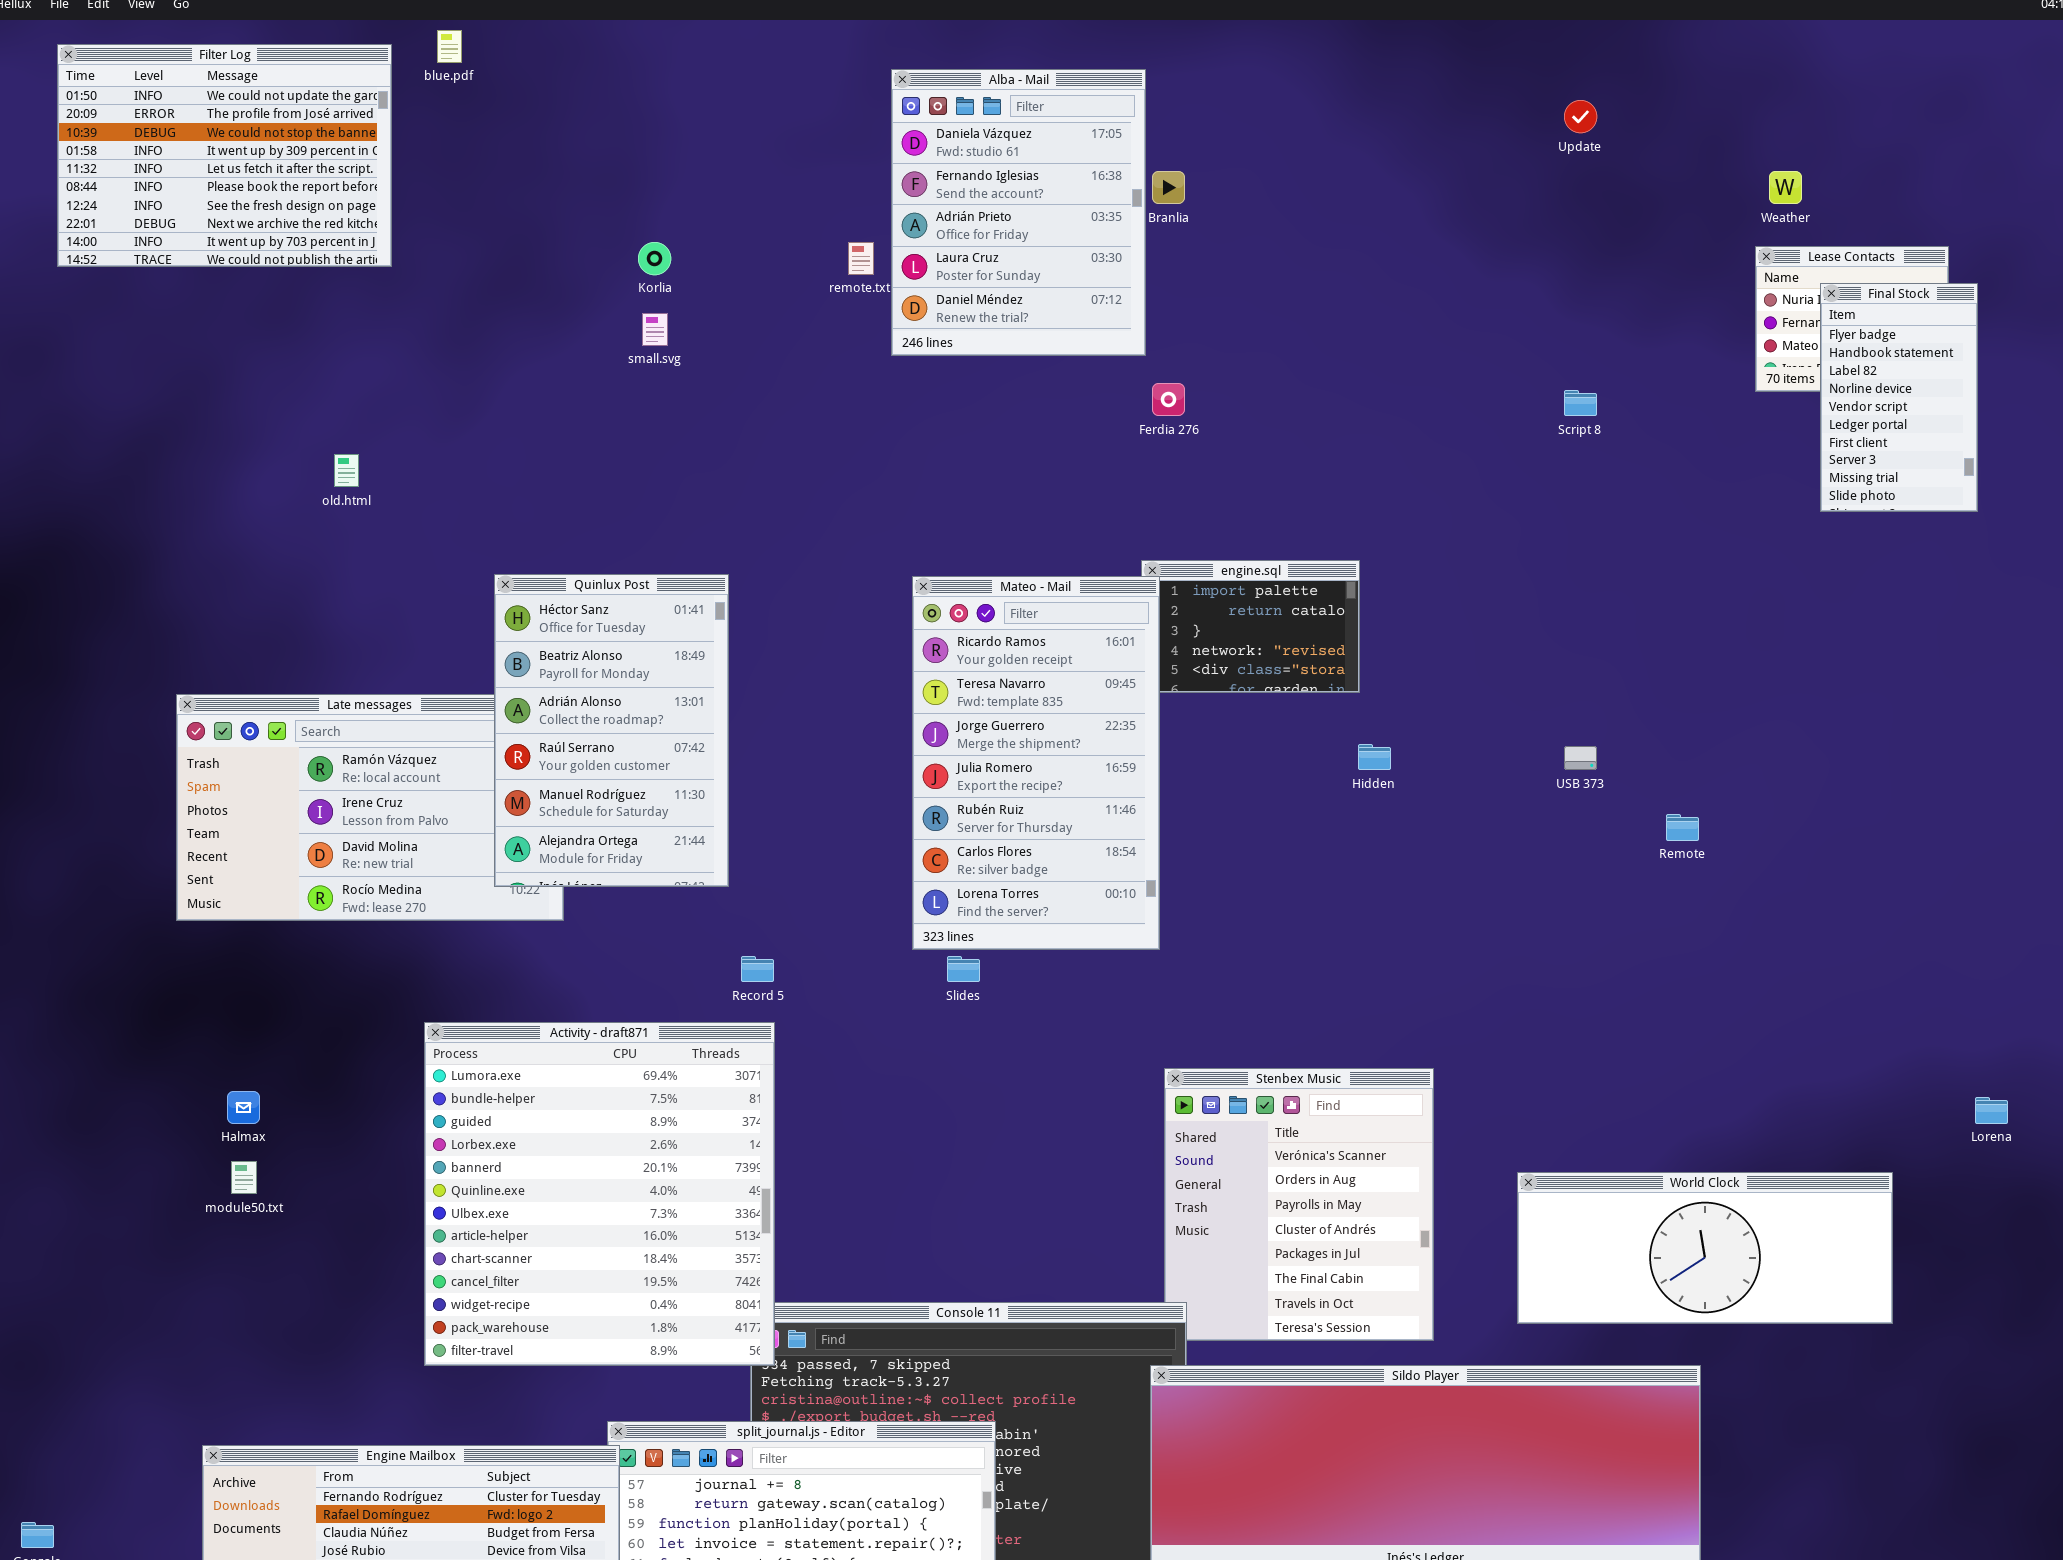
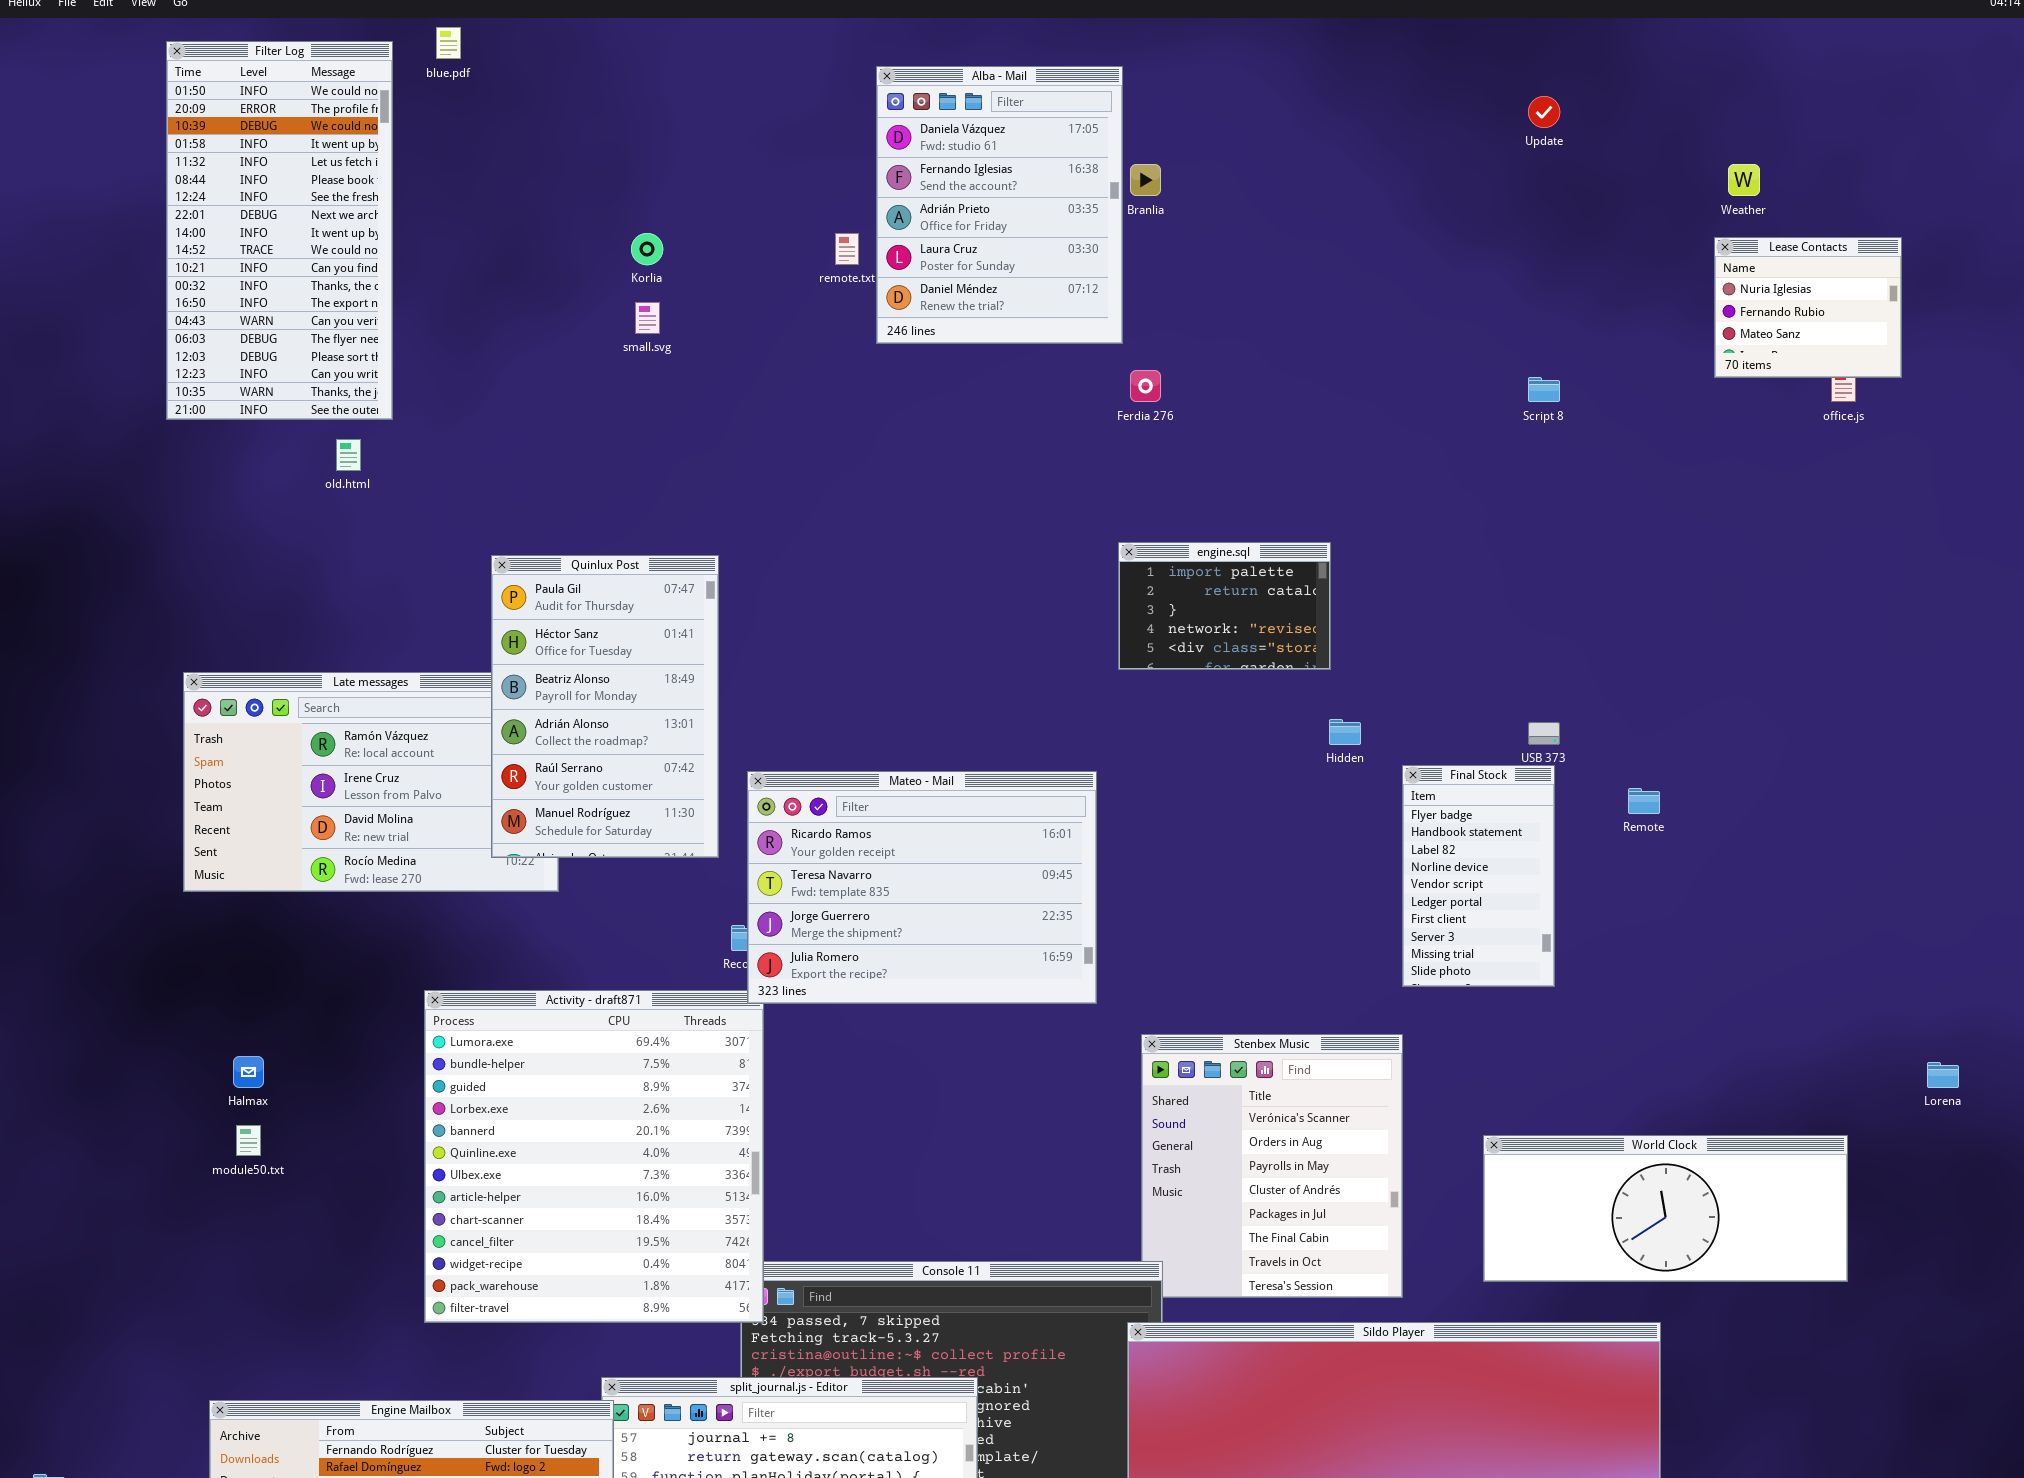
Filter Log: [57,44,392,267] -> [166,41,393,420], resized
Final Stock: [1820,283,1978,512] -> [1402,765,1555,987], moved
Quinlux Post: [494,574,729,887] -> [491,555,719,858], scrolled up 1 row
Mateo - Mail: [912,576,1160,950] -> [747,771,1097,1004], moved, resized

